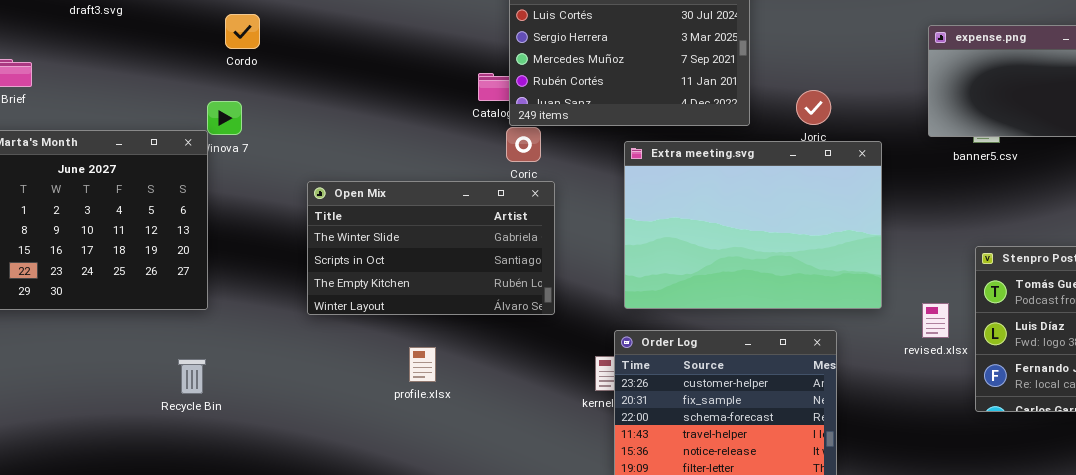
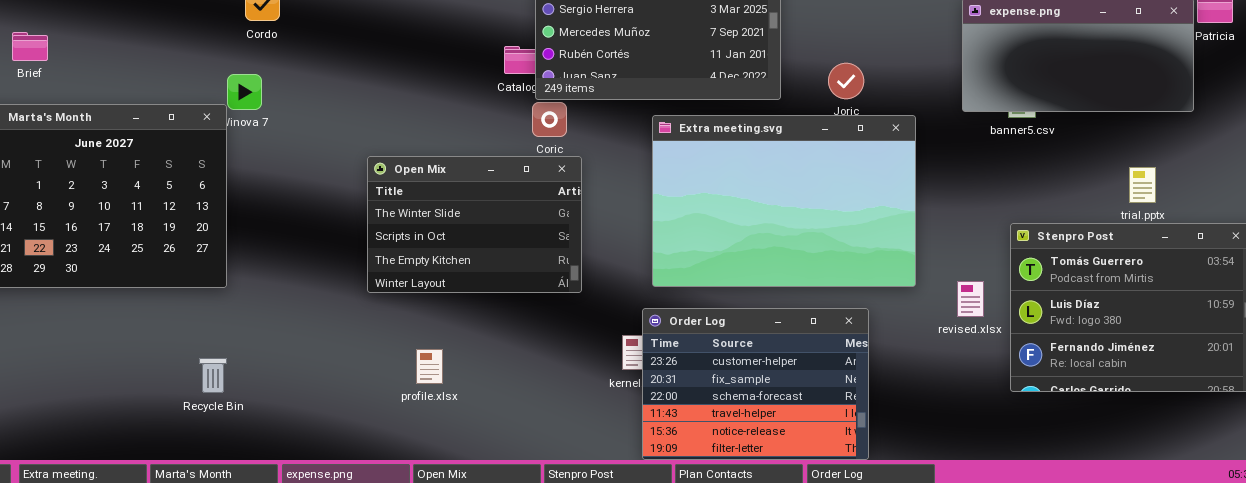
Open Mix: [307,181,555,315] -> [367,156,582,293], resized
profile.xlsx: [409,347,436,382] -> [416,349,443,384], moved
Recycle Bin: [178,359,206,394] -> [199,358,227,393], moved

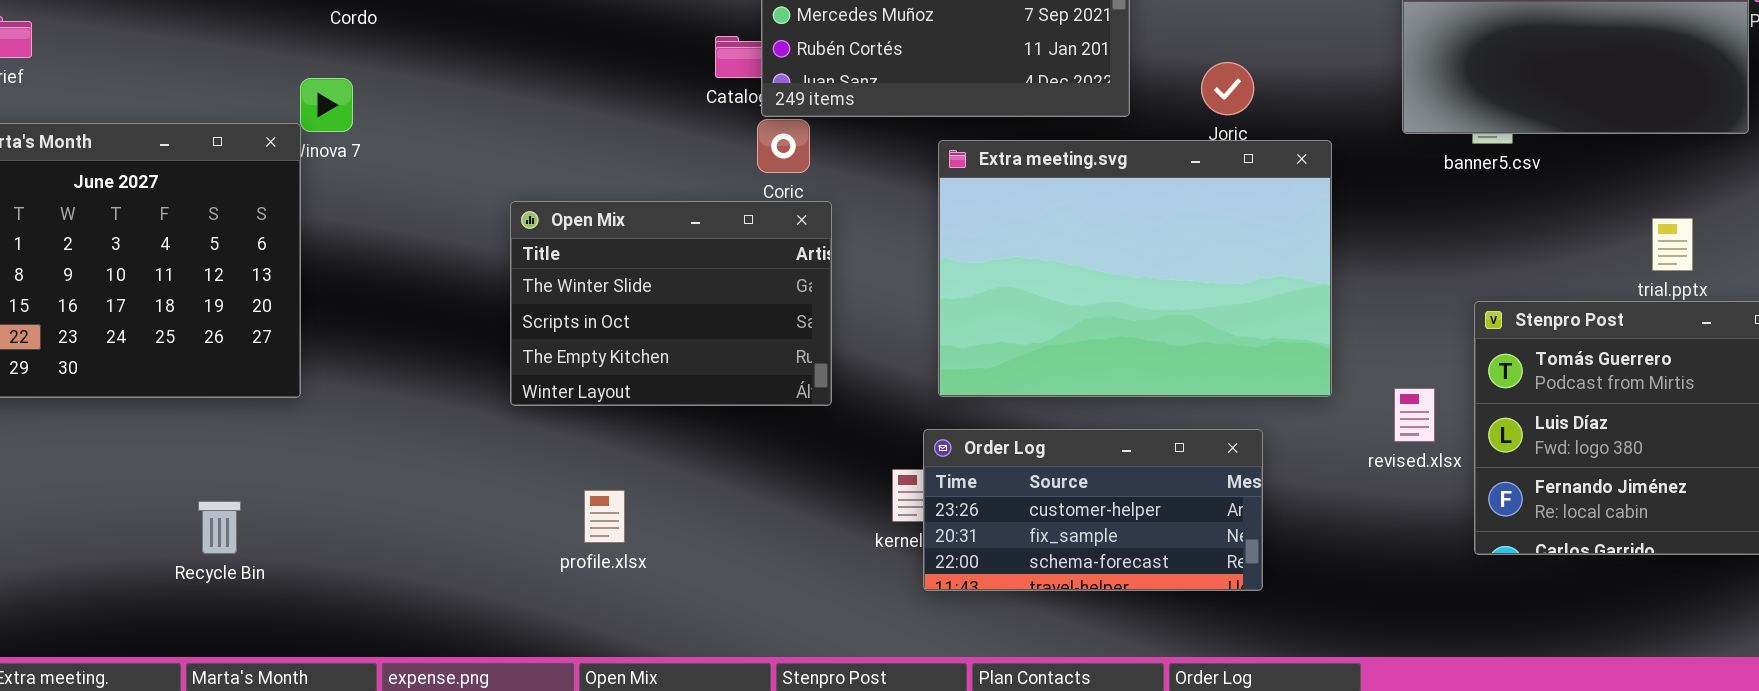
Order Log: [642,308,869,460] -> [923,429,1263,591], resized
Recycle Bin: [199,358,227,393] -> [198,501,241,554], moved

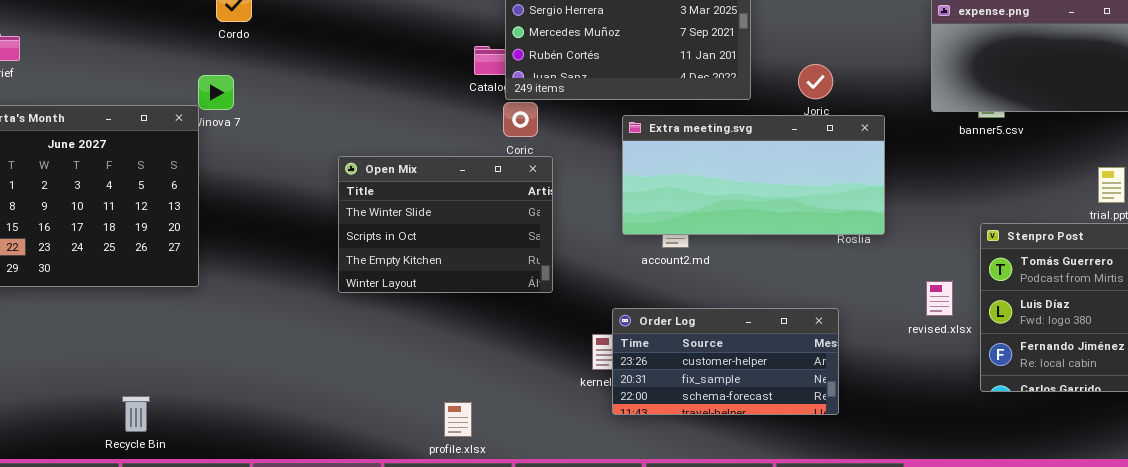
Extra meeting.svg: [938,140,1332,397] -> [622,115,885,235], resized
profile.xlsx: [584,490,625,543] -> [444,402,472,437], moved
Recycle Bin: [198,501,241,554] -> [122,396,150,432], moved

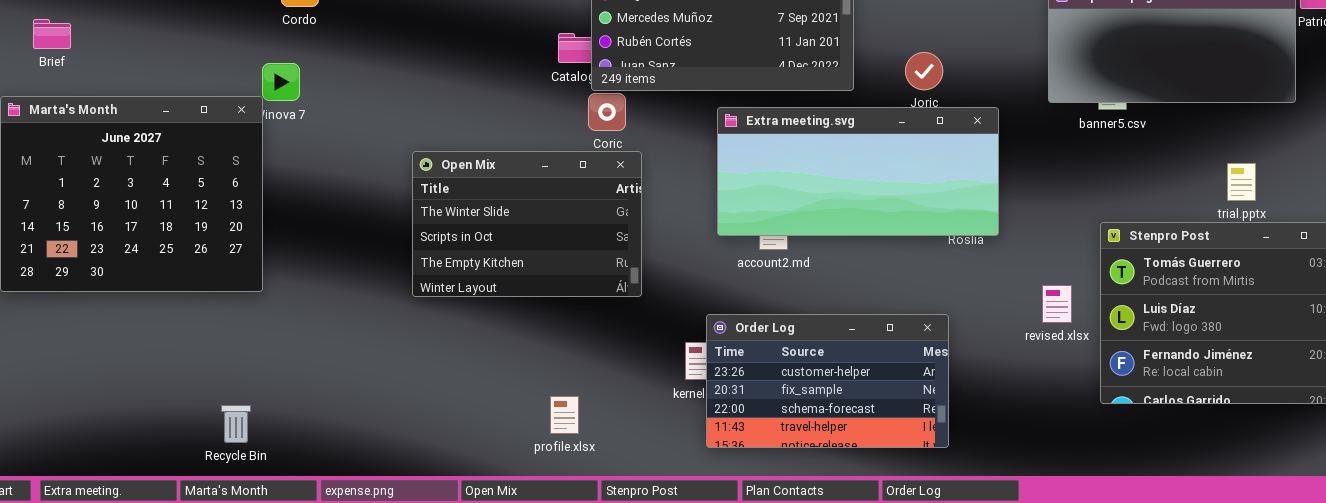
Order Log: [612,308,839,415] -> [706,314,949,448], resized
Recycle Bin: [122,396,150,432] -> [221,405,251,443], moved
profile.xlsx: [444,402,472,437] -> [550,396,579,434], moved

